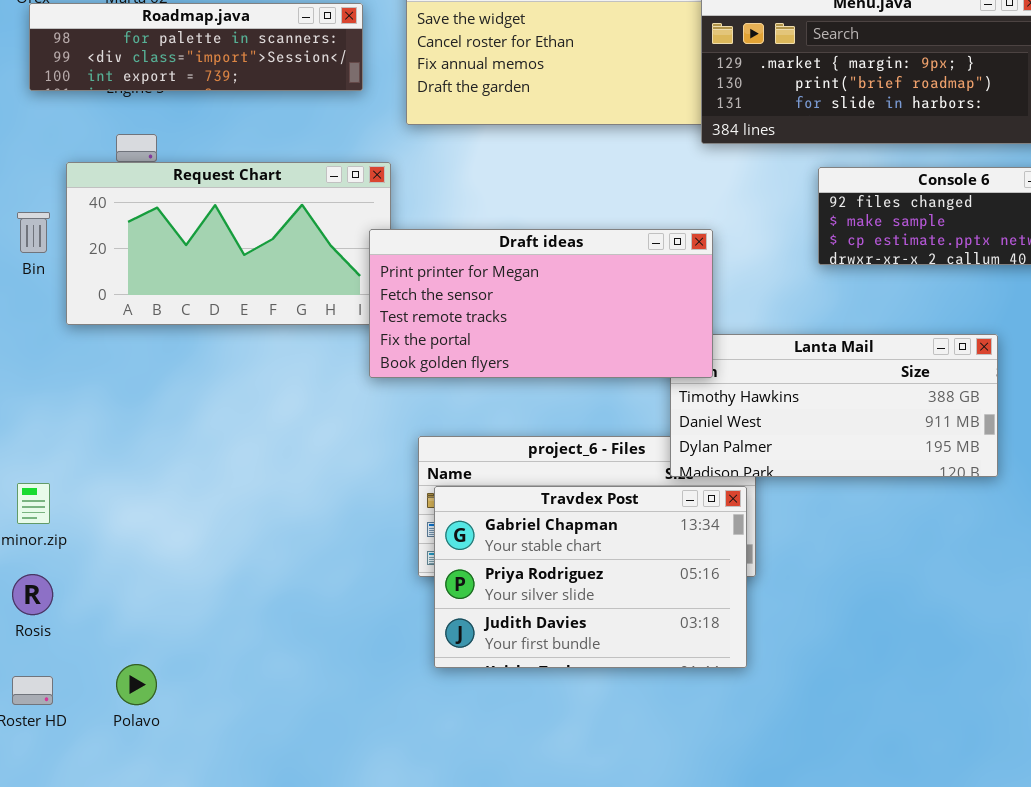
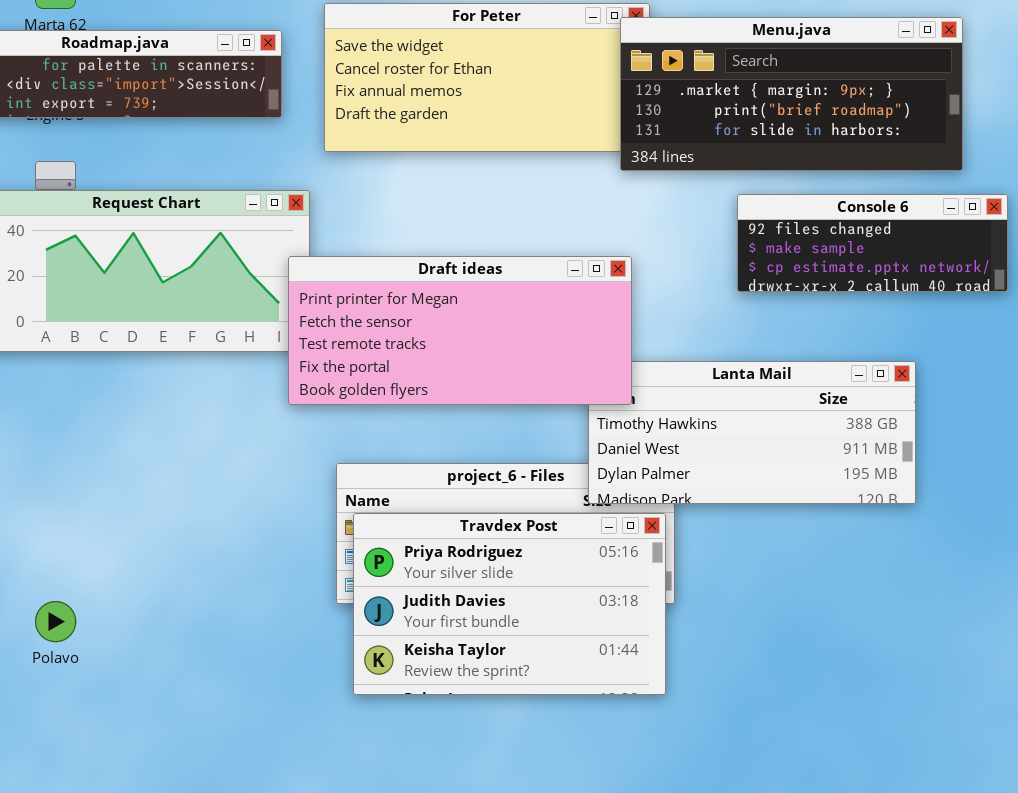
Travdex Post: [434,486,747,668] -> [353,513,666,695], scrolled down 1 row
Polavo: [116,664,157,705] -> [35,601,76,642], moved

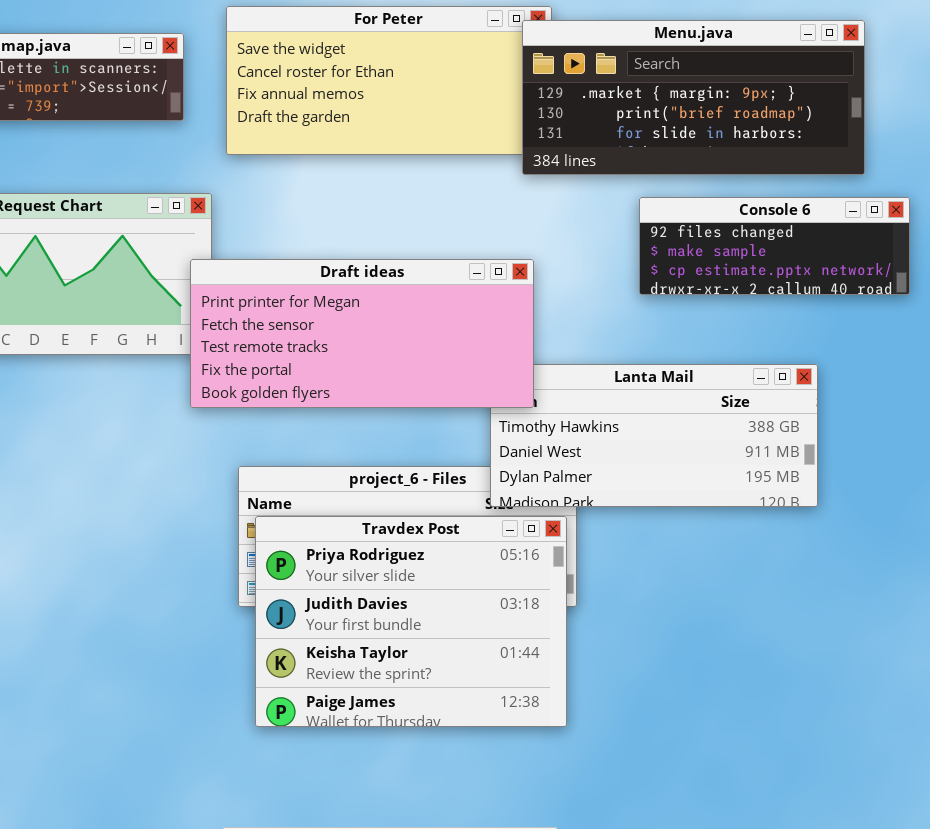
Travdex Post: [353,513,666,695] -> [255,516,567,727], resized

